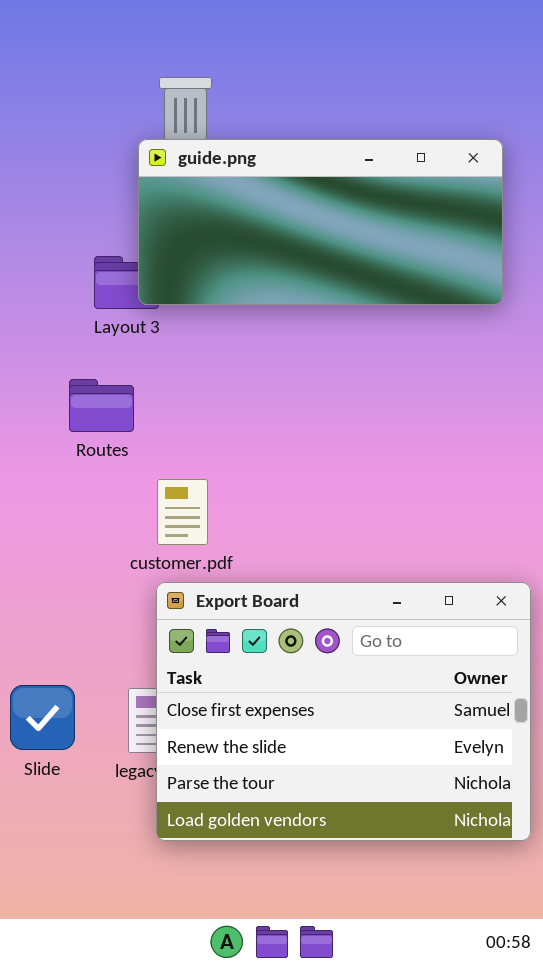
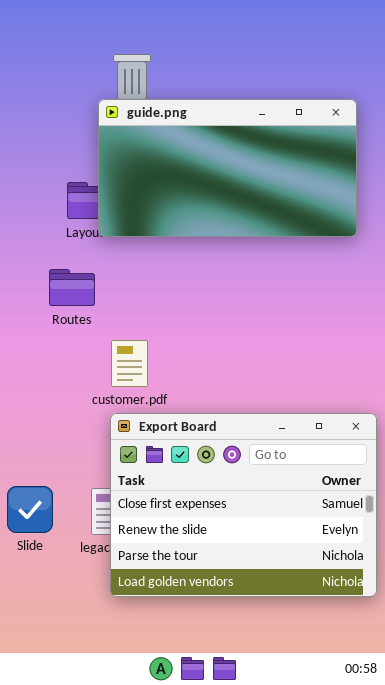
guide.png: [138,139,503,305] -> [98,99,357,237], resized

